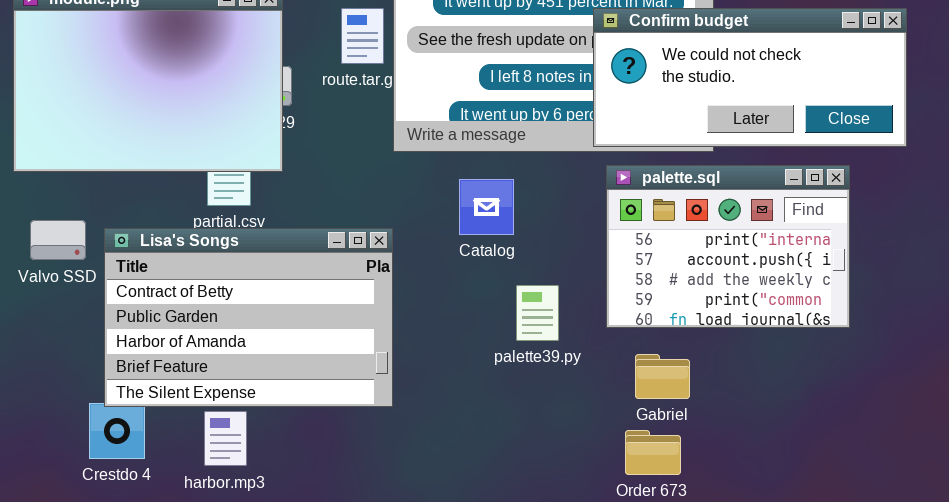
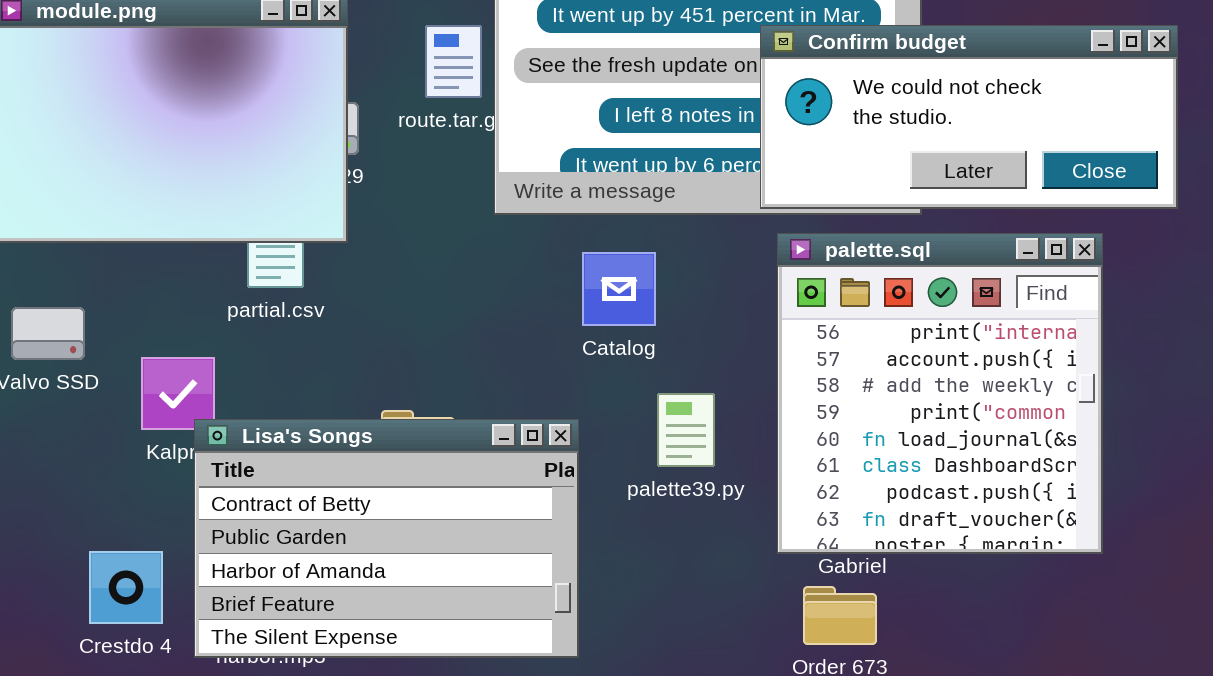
palette.sql: [606,165,850,328] -> [777,233,1103,554], resized
Lisa's Songs: [104,228,393,407] -> [194,419,579,658], moved

